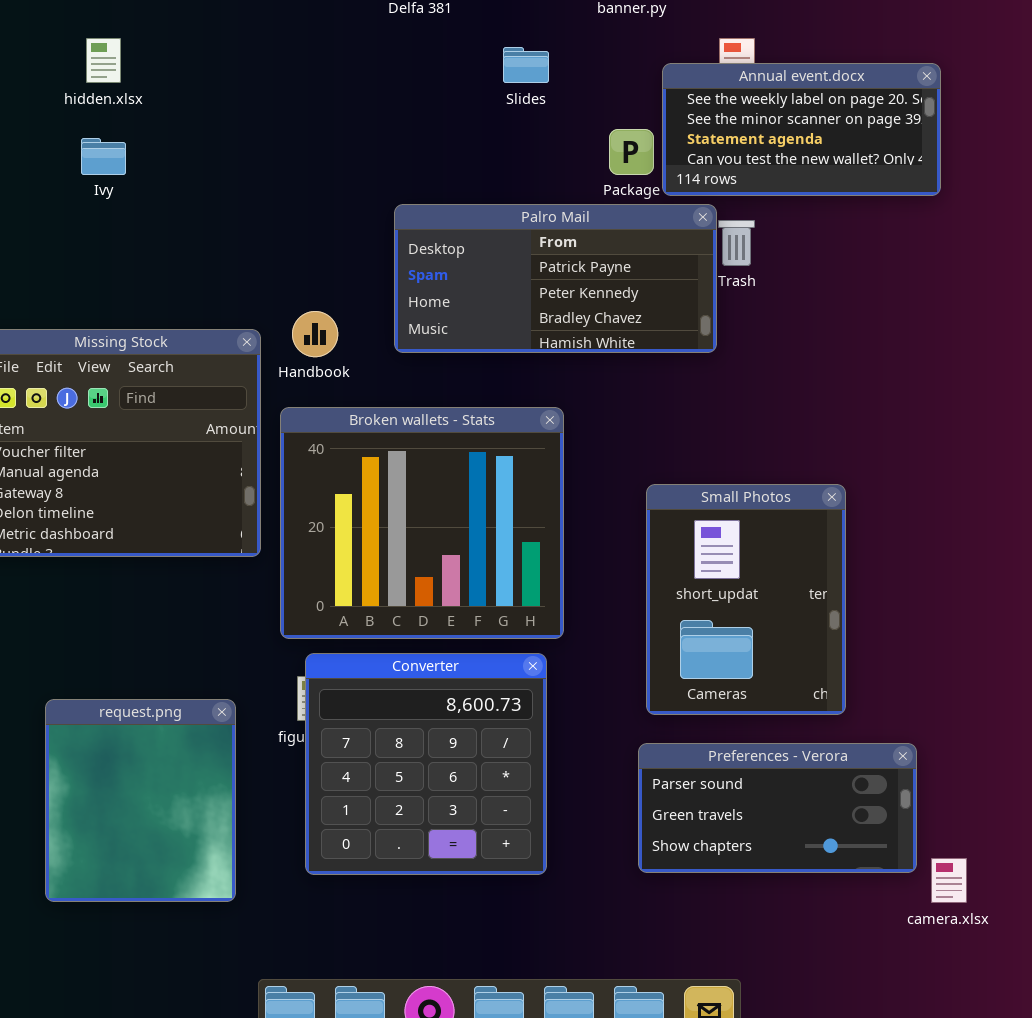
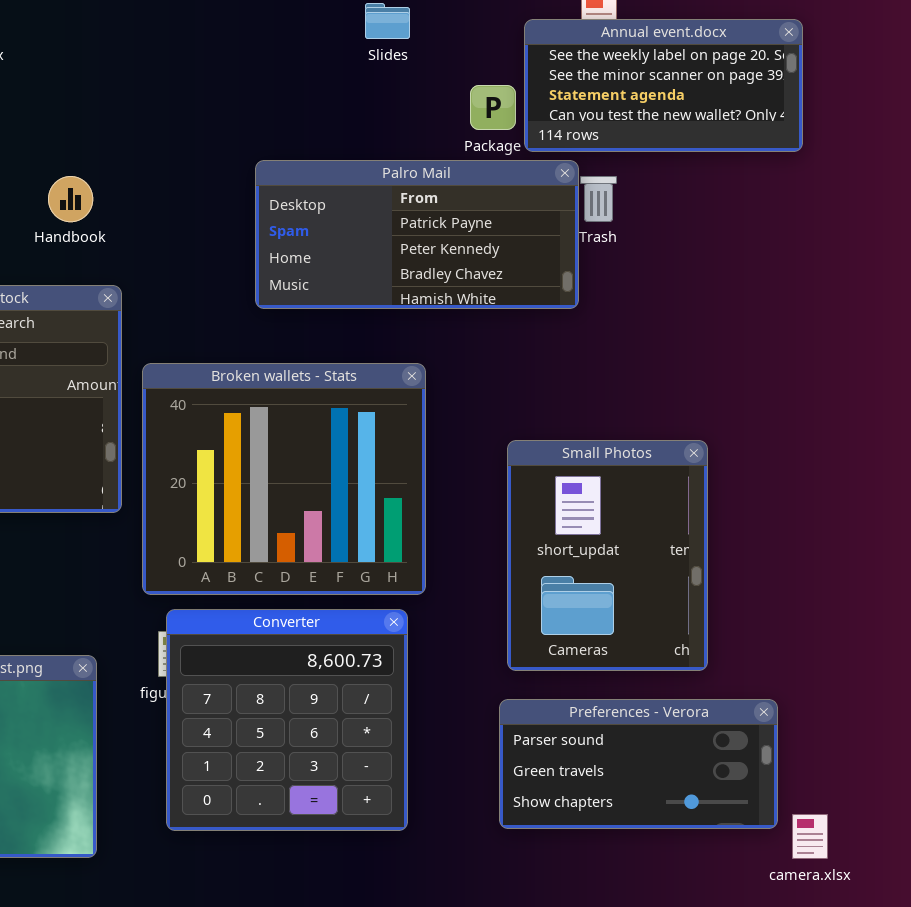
Handbook: [292,311,338,357] -> [48,176,93,222], moved

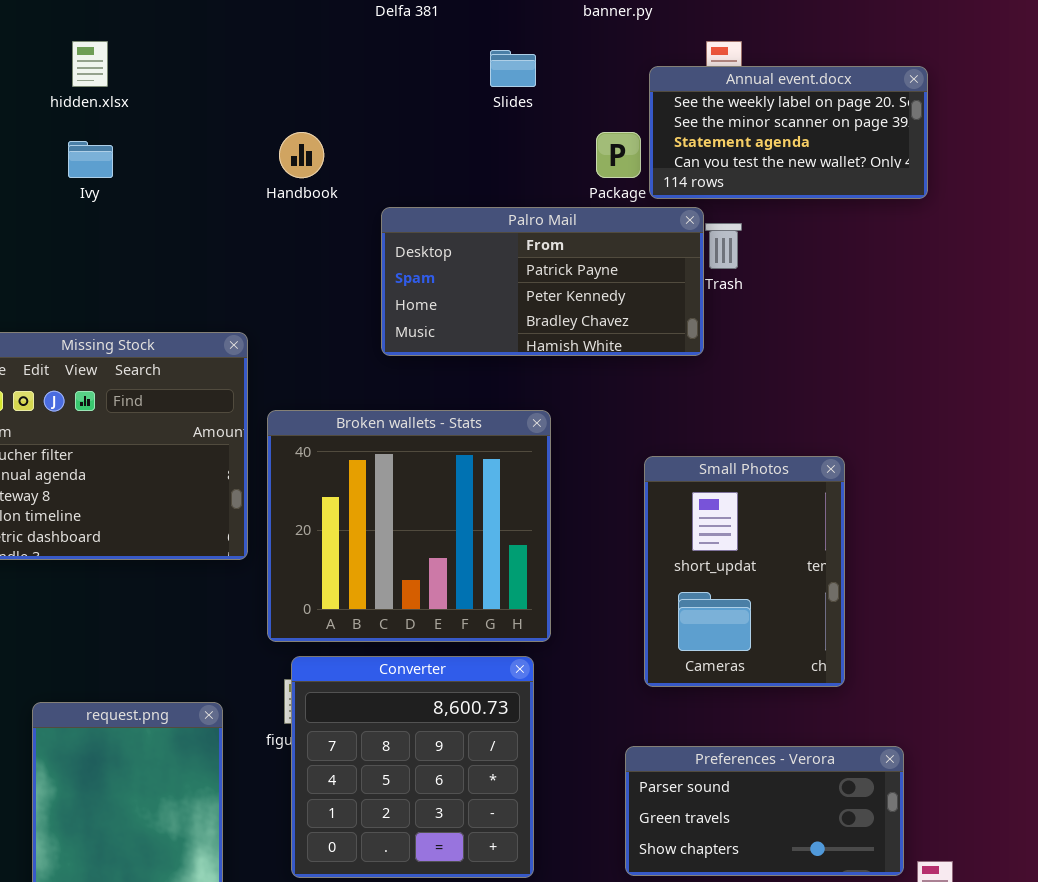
Handbook: [48,176,93,222] -> [279,132,324,178], moved
Small Photos: [507,440,708,671] -> [644,456,845,687], moved

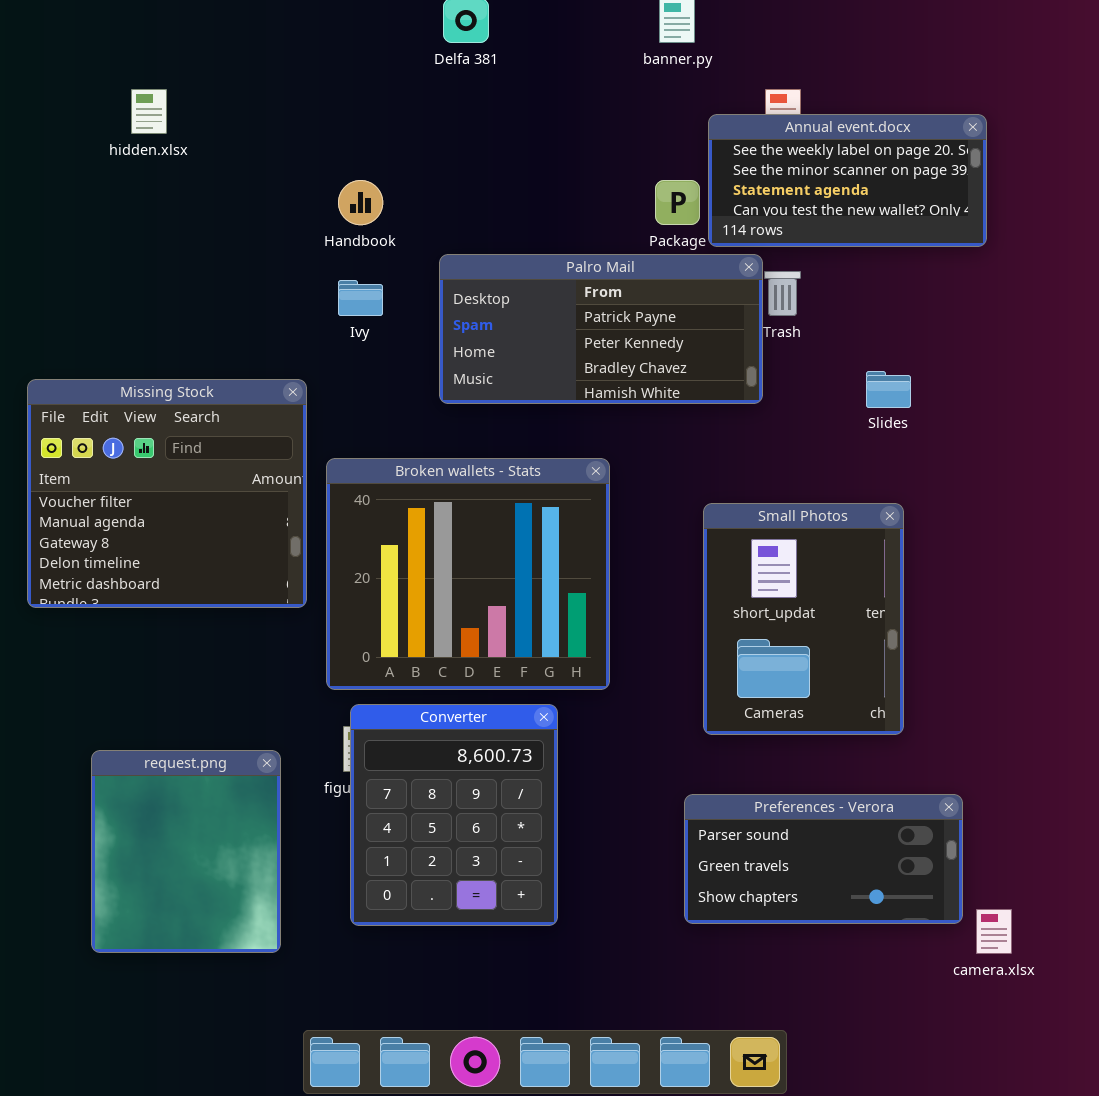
Slides: [490,50,536,87] -> [866,371,911,408], moved
Ivy: [68,141,113,178] -> [338,280,383,316], moved
Converter: [291,656,534,878] -> [350,704,558,926], resized

